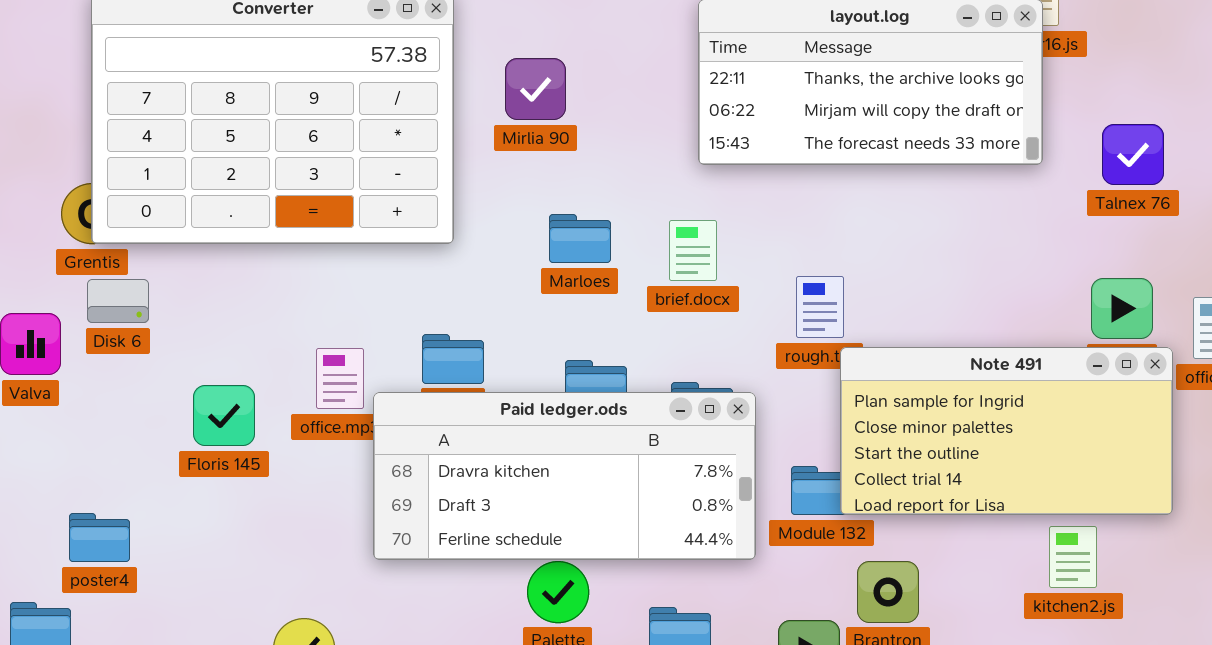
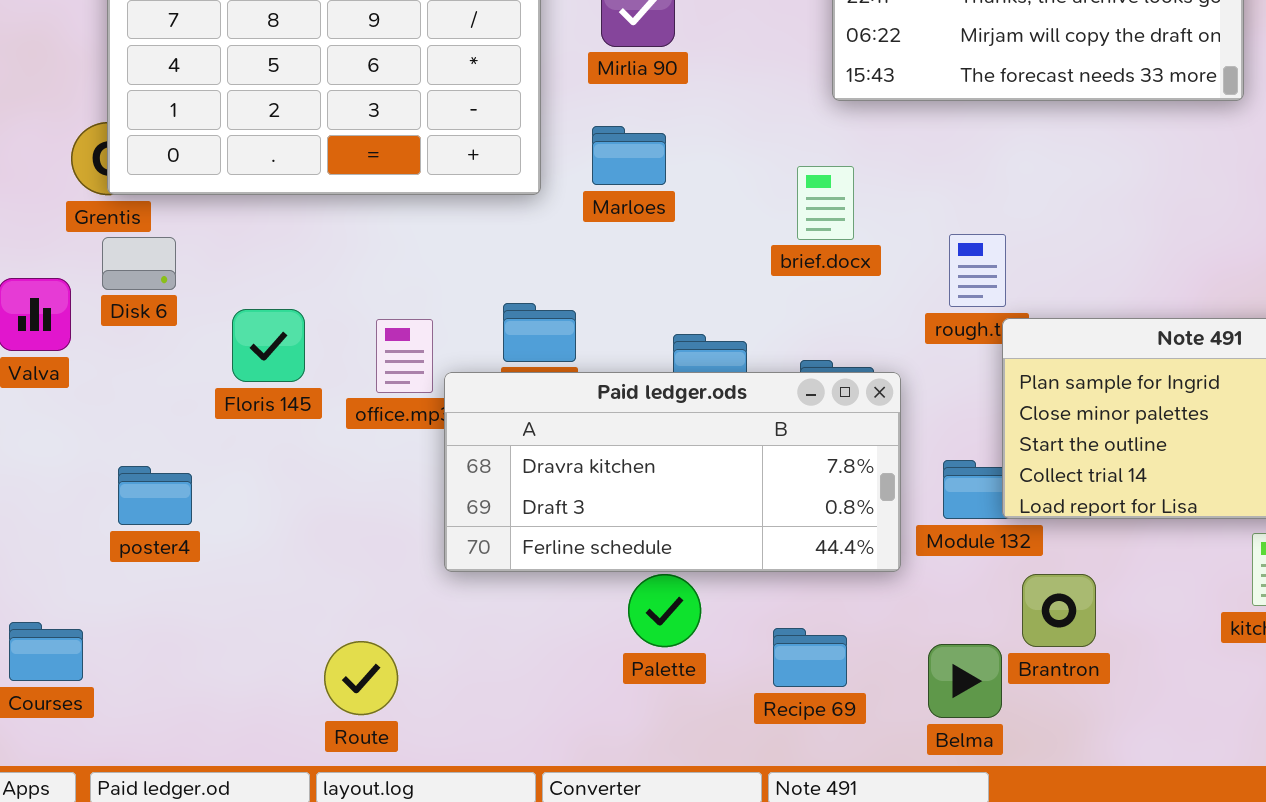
Marloes: [549,214,611,263] -> [592,126,666,185], moved
Floris 145: [193,385,255,446] -> [232,309,305,382], moved
poster4: [69,513,130,562] -> [118,466,192,525], moved

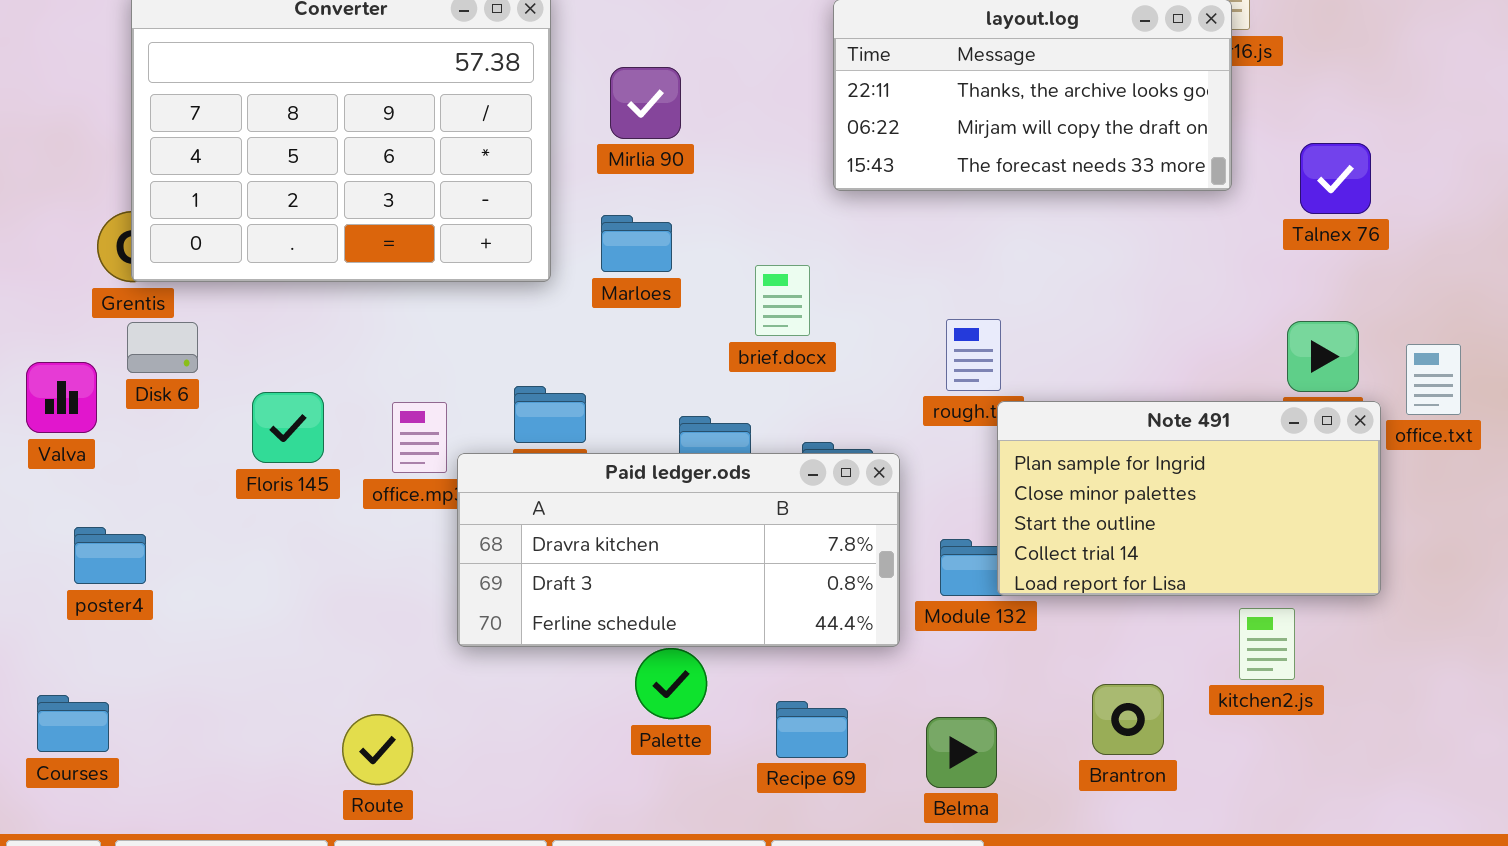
brief.docx: [797,166,854,240] -> [755,265,810,336], moved
poster4: [118,466,192,525] -> [74,527,146,584], moved
Brantron: [1022,574,1096,647] -> [1092,684,1164,755], moved

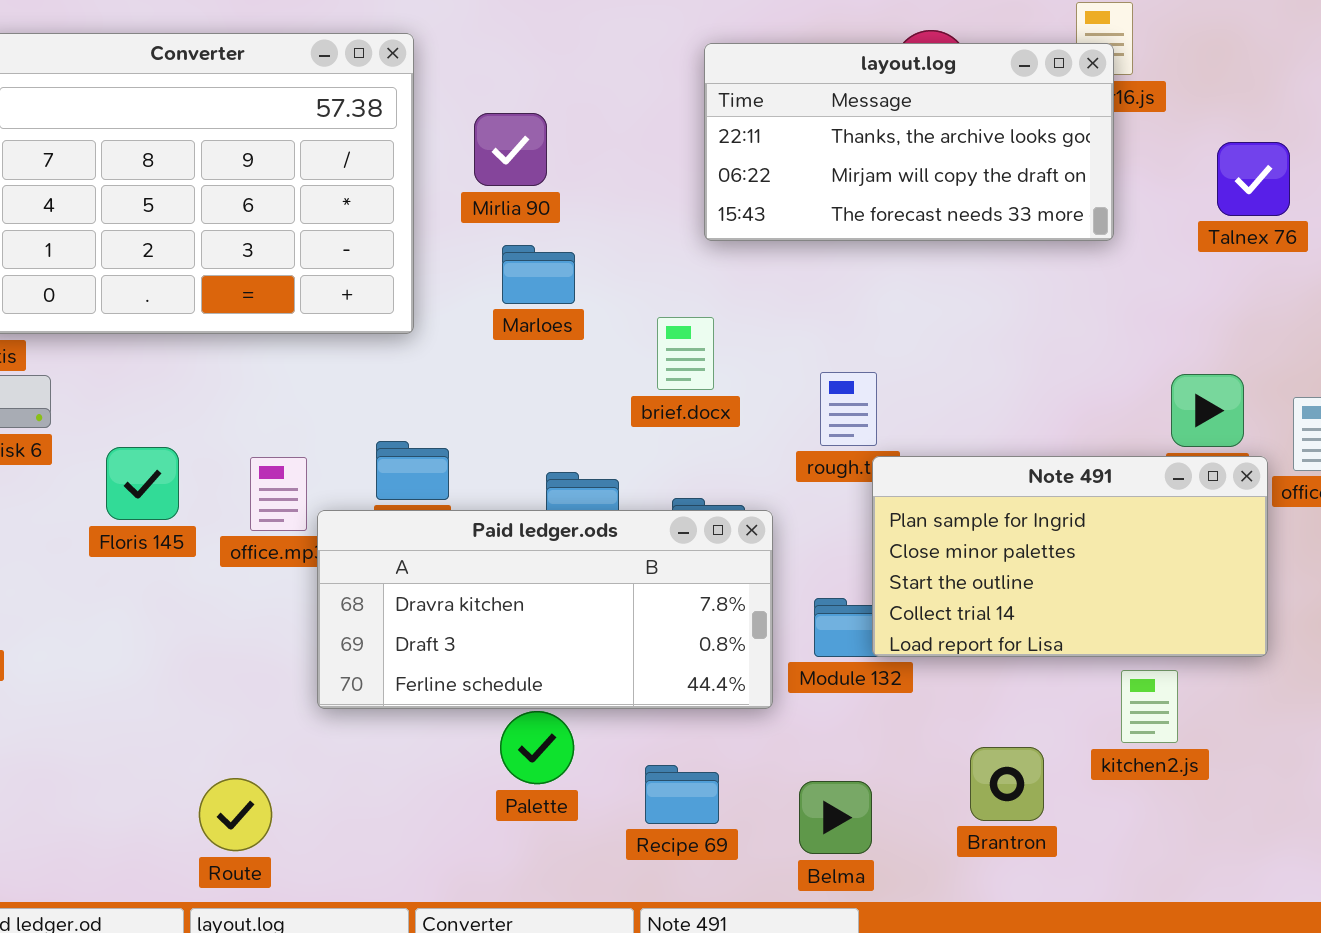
Talnex 76: [1300,143,1371,214] -> [1217,142,1290,216], moved
Marloes: [601,215,672,272] -> [502,245,575,304], moved
brief.docx: [755,265,810,336] -> [657,317,714,390], moved

